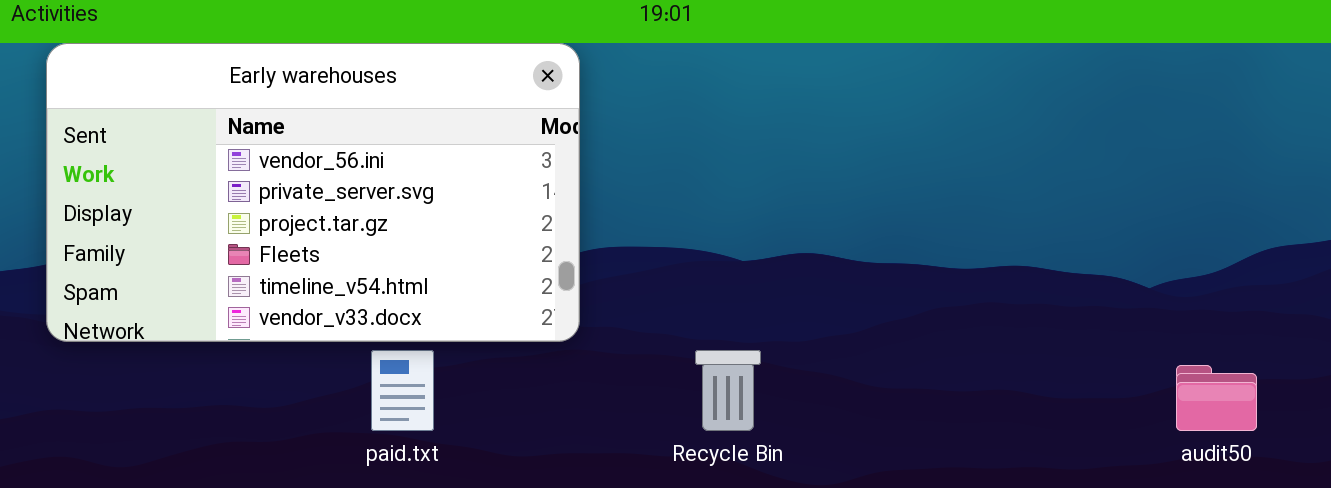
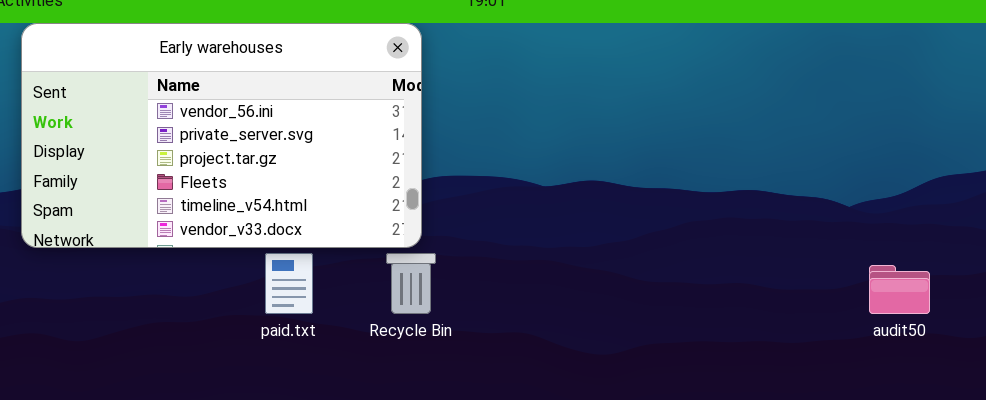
Recycle Bin: [695,350,761,431] -> [386,253,436,314], moved

